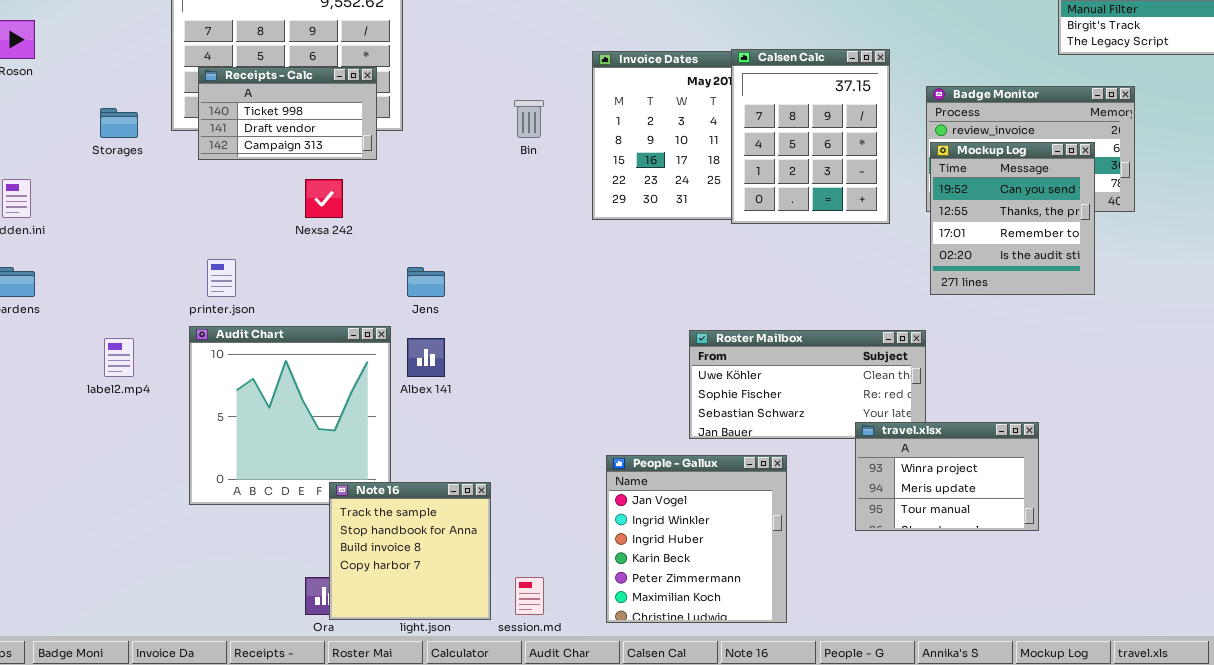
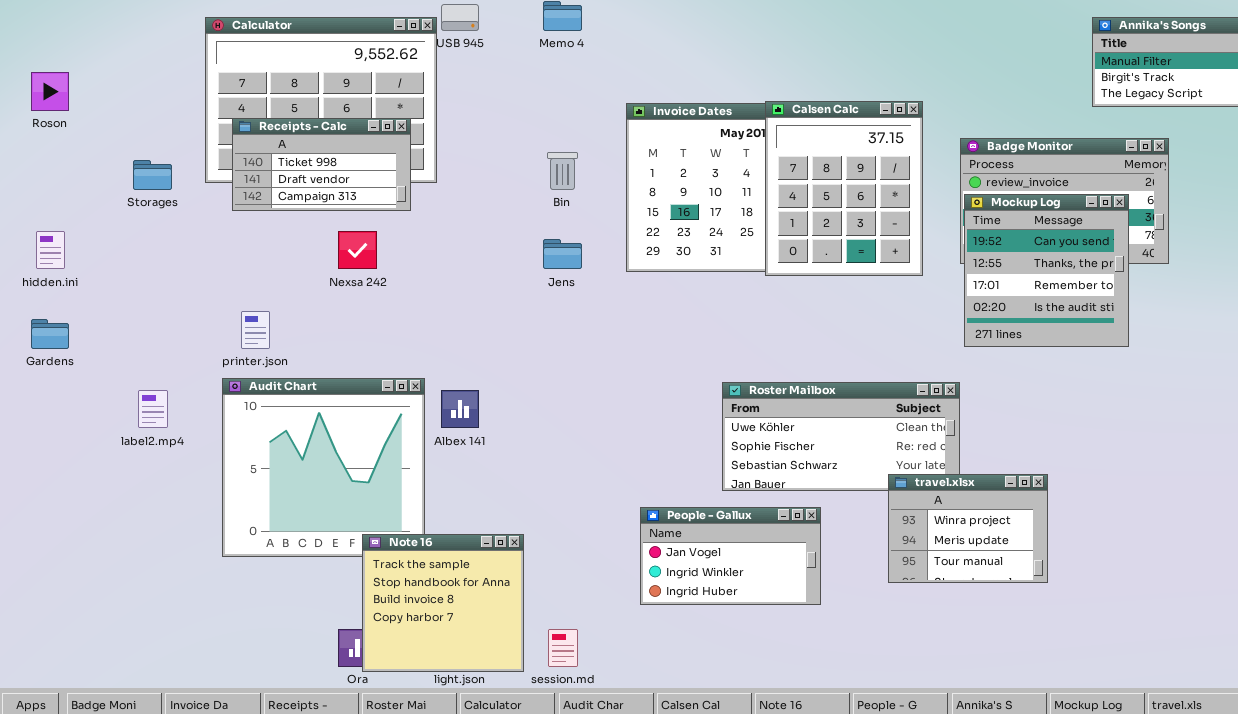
Jens: [407,267,445,297] -> [543,239,582,269], moved
travel.xlsx: [855,422,1039,531] -> [888,474,1048,583], resized
People - Gallux: [606,455,787,623] -> [640,507,821,605], resized

